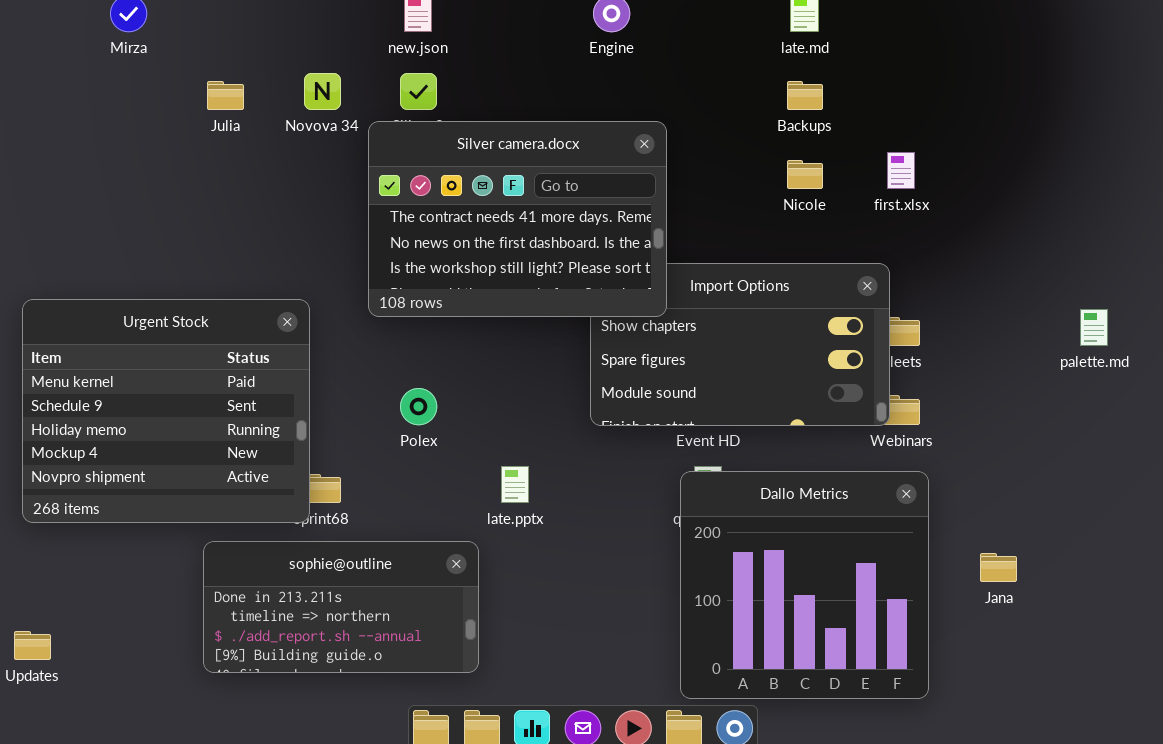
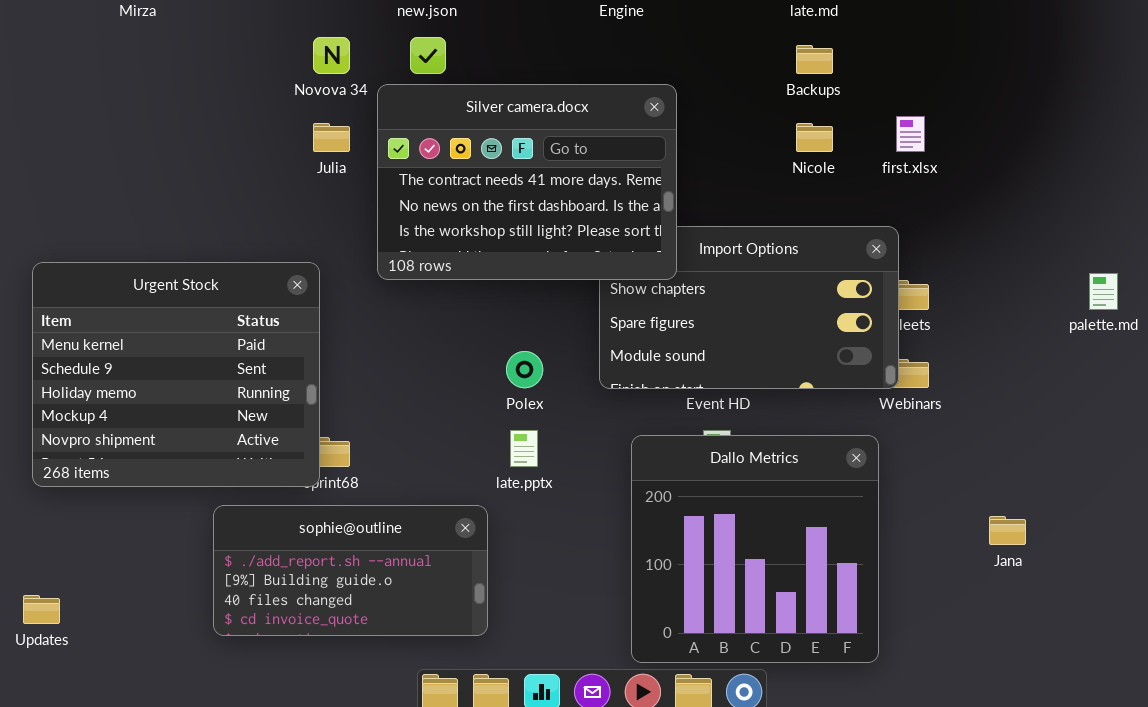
Julia: [207,81,244,110] -> [313,123,350,152], moved
Polex: [400,388,437,425] -> [506,351,543,388], moved
Dallo Metrics: [680,471,929,699] -> [631,435,879,663], moved
sophie@outline: [203,541,479,673] -> [213,505,488,636], scrolled down 2 rows

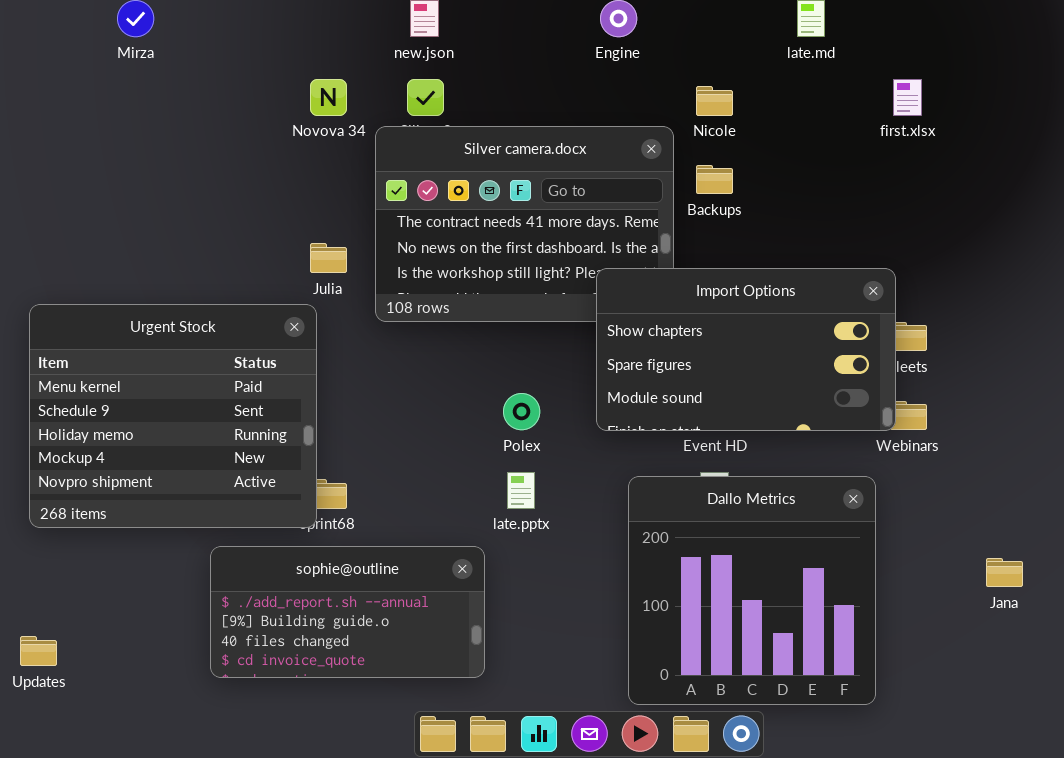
Backups: [796,45,833,74] -> [696,165,733,194], moved
first.xlsx: [896,116,925,152] -> [893,79,922,116], moved
Julia: [313,123,350,152] -> [310,243,347,273], moved
Nicole: [796,123,833,152] -> [696,86,733,116], moved
Import Options: [599,226,899,389] -> [596,268,896,431], raised

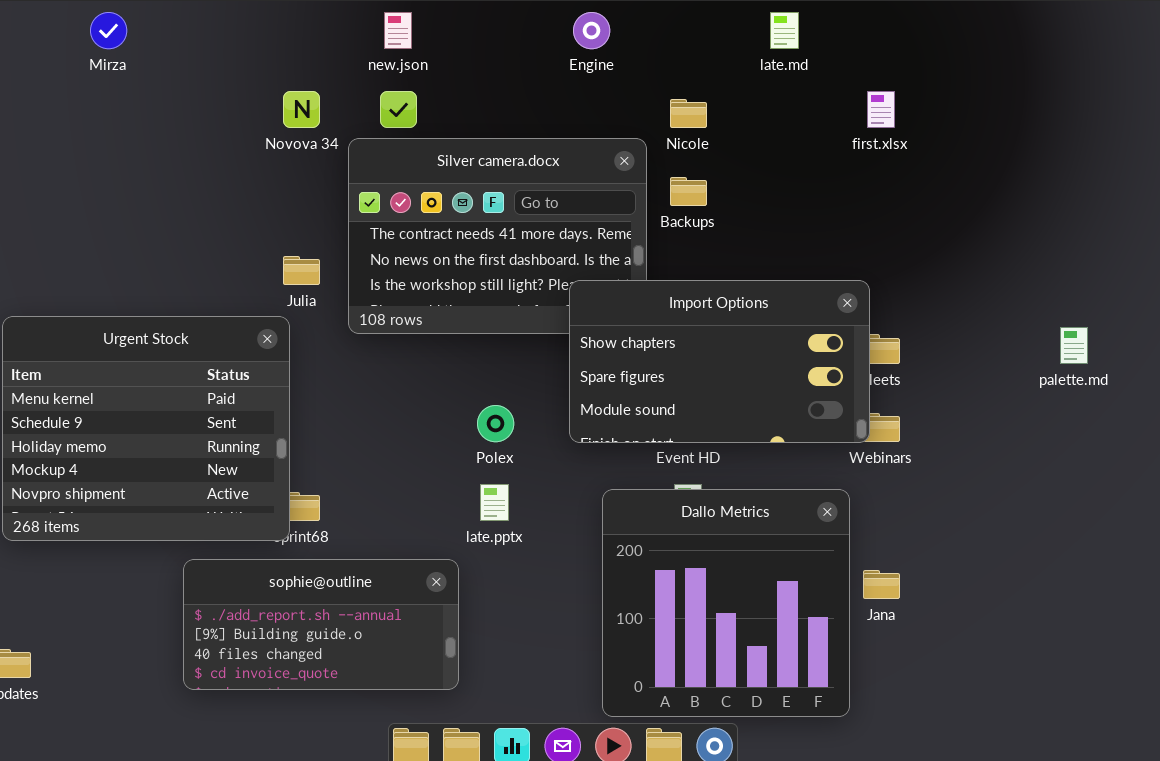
Jana: [986,558,1023,587] -> [863,570,900,599], moved

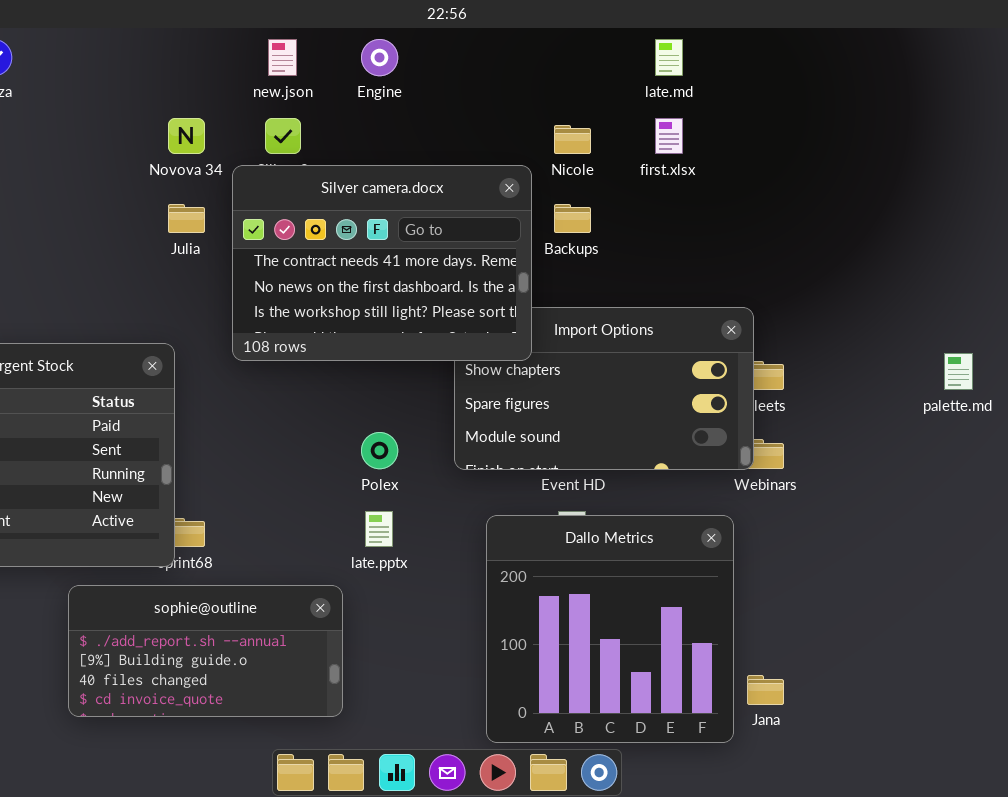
Engine: [573,12,610,49] -> [361,39,398,76], moved
first.xlsx: [867,91,895,128] -> [655,118,683,154], moved
Silver camera.docx: [348,138,647,334] -> [232,165,532,361], raised
Julia: [283,256,320,285] -> [168,204,205,233], moved
Jana: [863,570,900,599] -> [747,675,784,705], moved

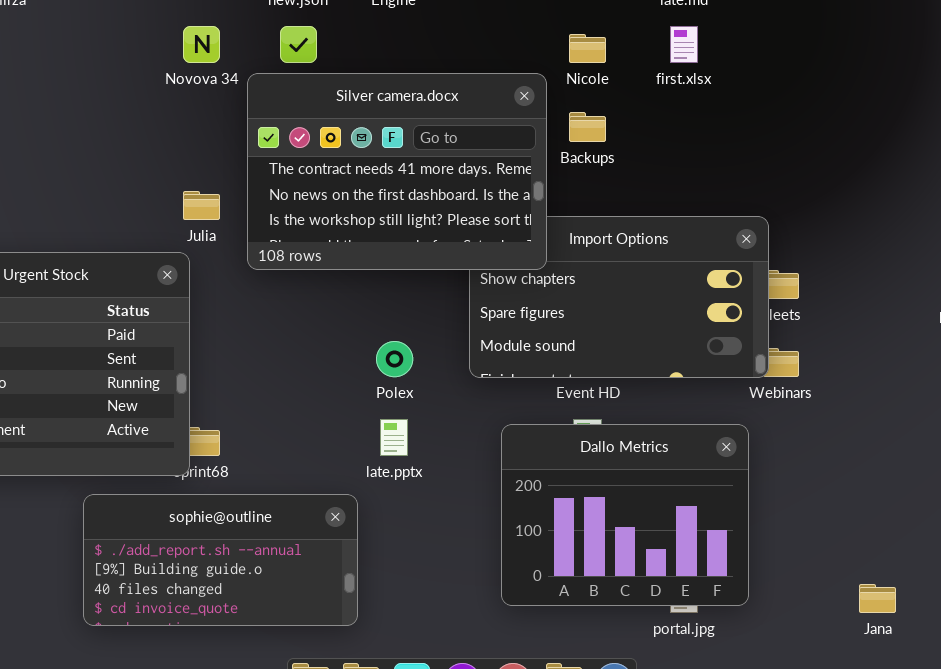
Julia: [168,204,205,233] -> [183,191,220,220], moved
Dallo Metrics: [486,515,734,743] -> [501,424,749,606], resized
Jana: [747,675,784,705] -> [859,584,896,613], moved

